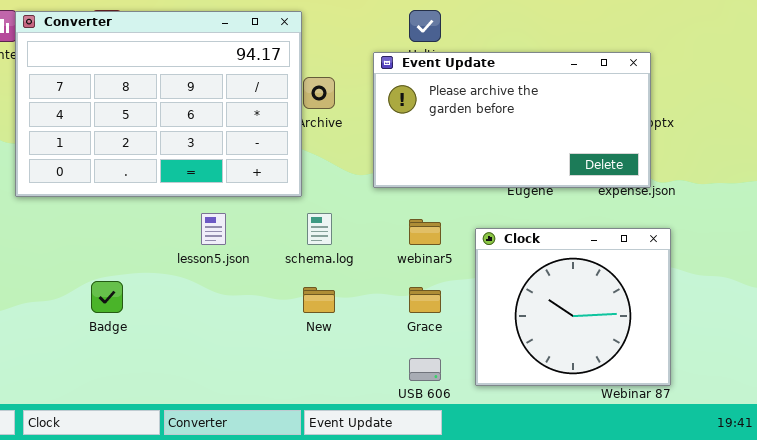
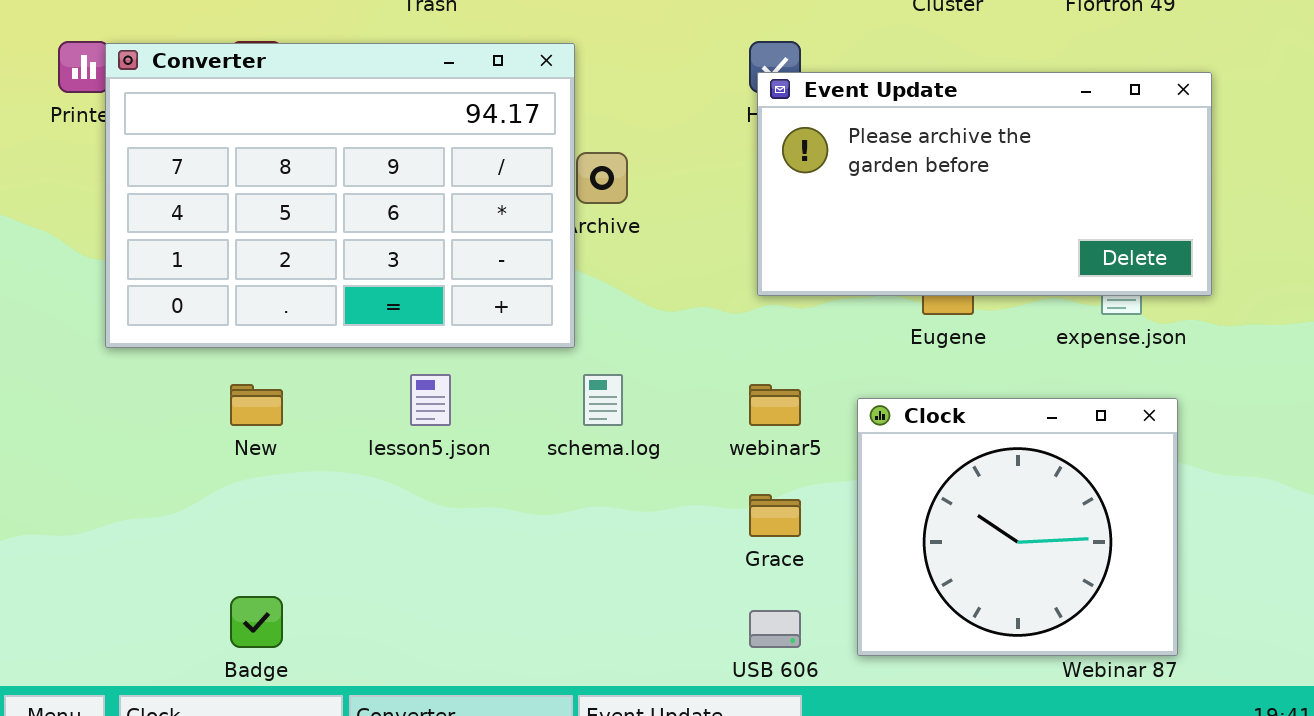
Event Update: [373,52,651,188] -> [757,72,1212,296], moved
Badge: [91,281,123,313] -> [230,596,283,648], moved
New: [303,287,335,313] -> [230,384,283,426], moved

